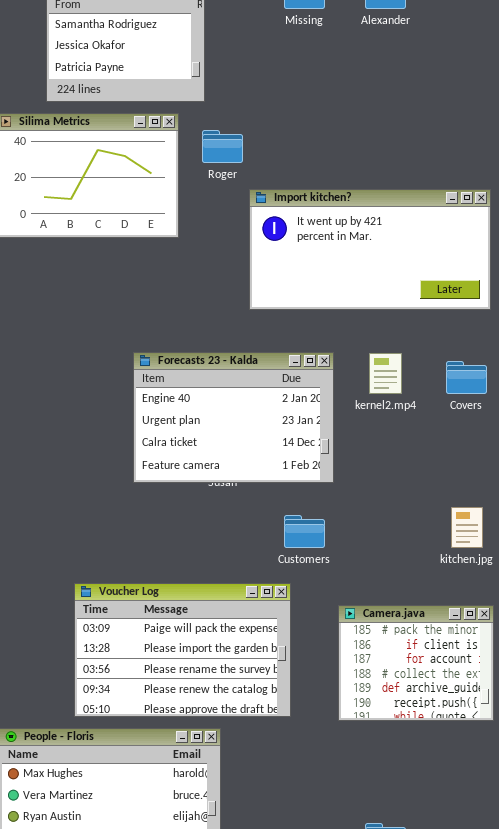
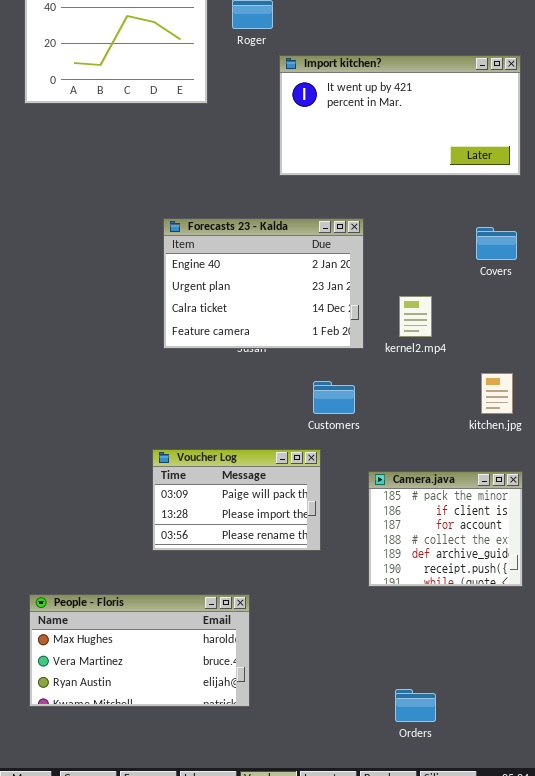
kernel2.mp4: [369,353,402,394] -> [399,296,432,337], moved
Voucher Log: [74,583,291,717] -> [152,449,321,551], resized

